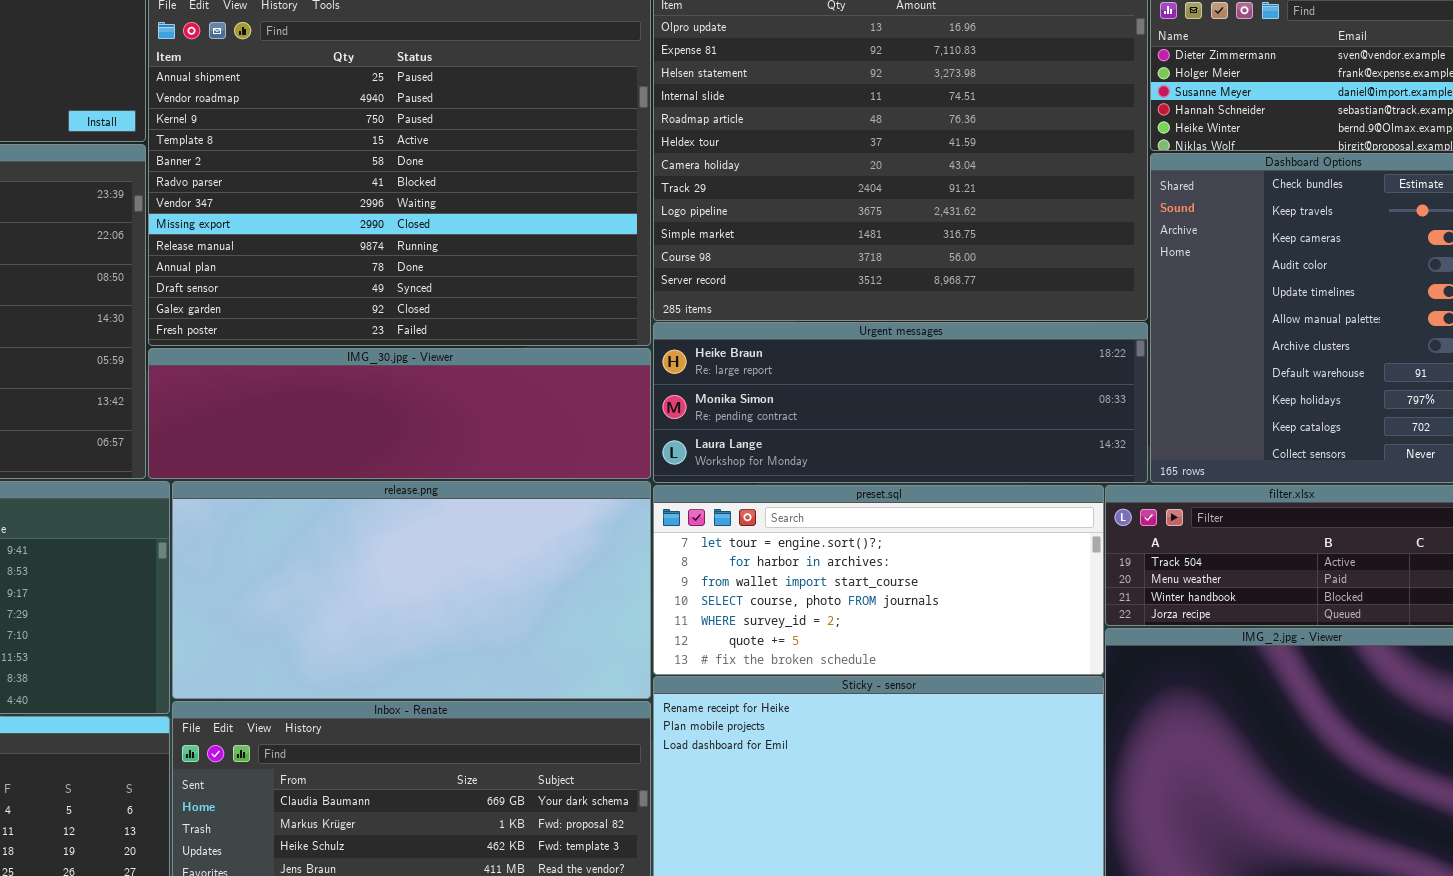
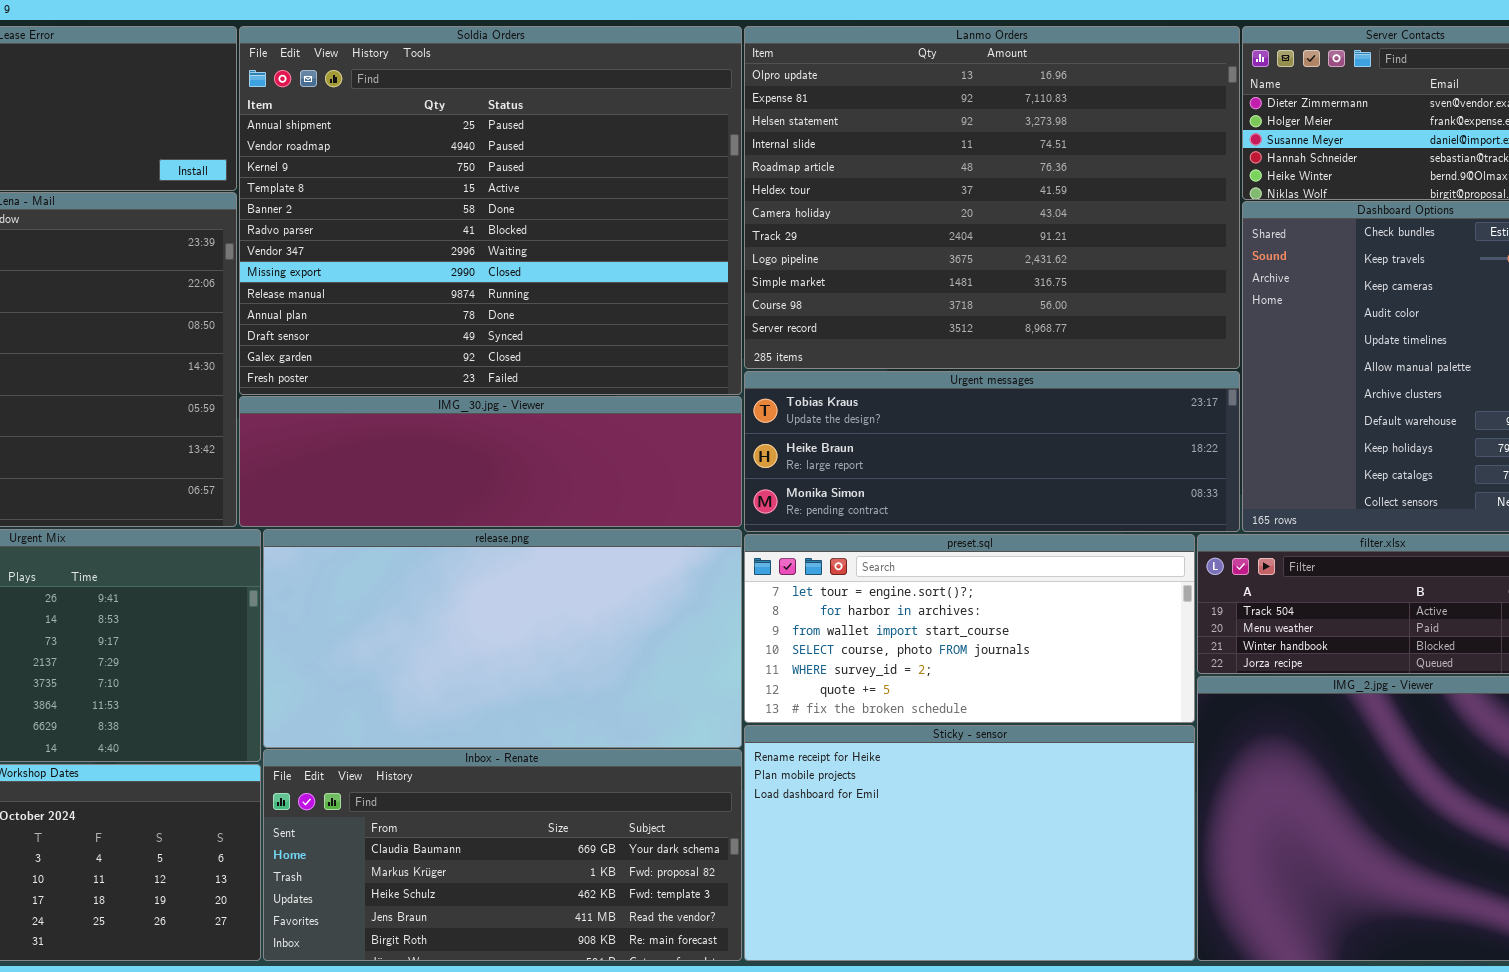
Urgent messages: [653,322,1148,483] -> [744,371,1240,532], scrolled up 1 row

